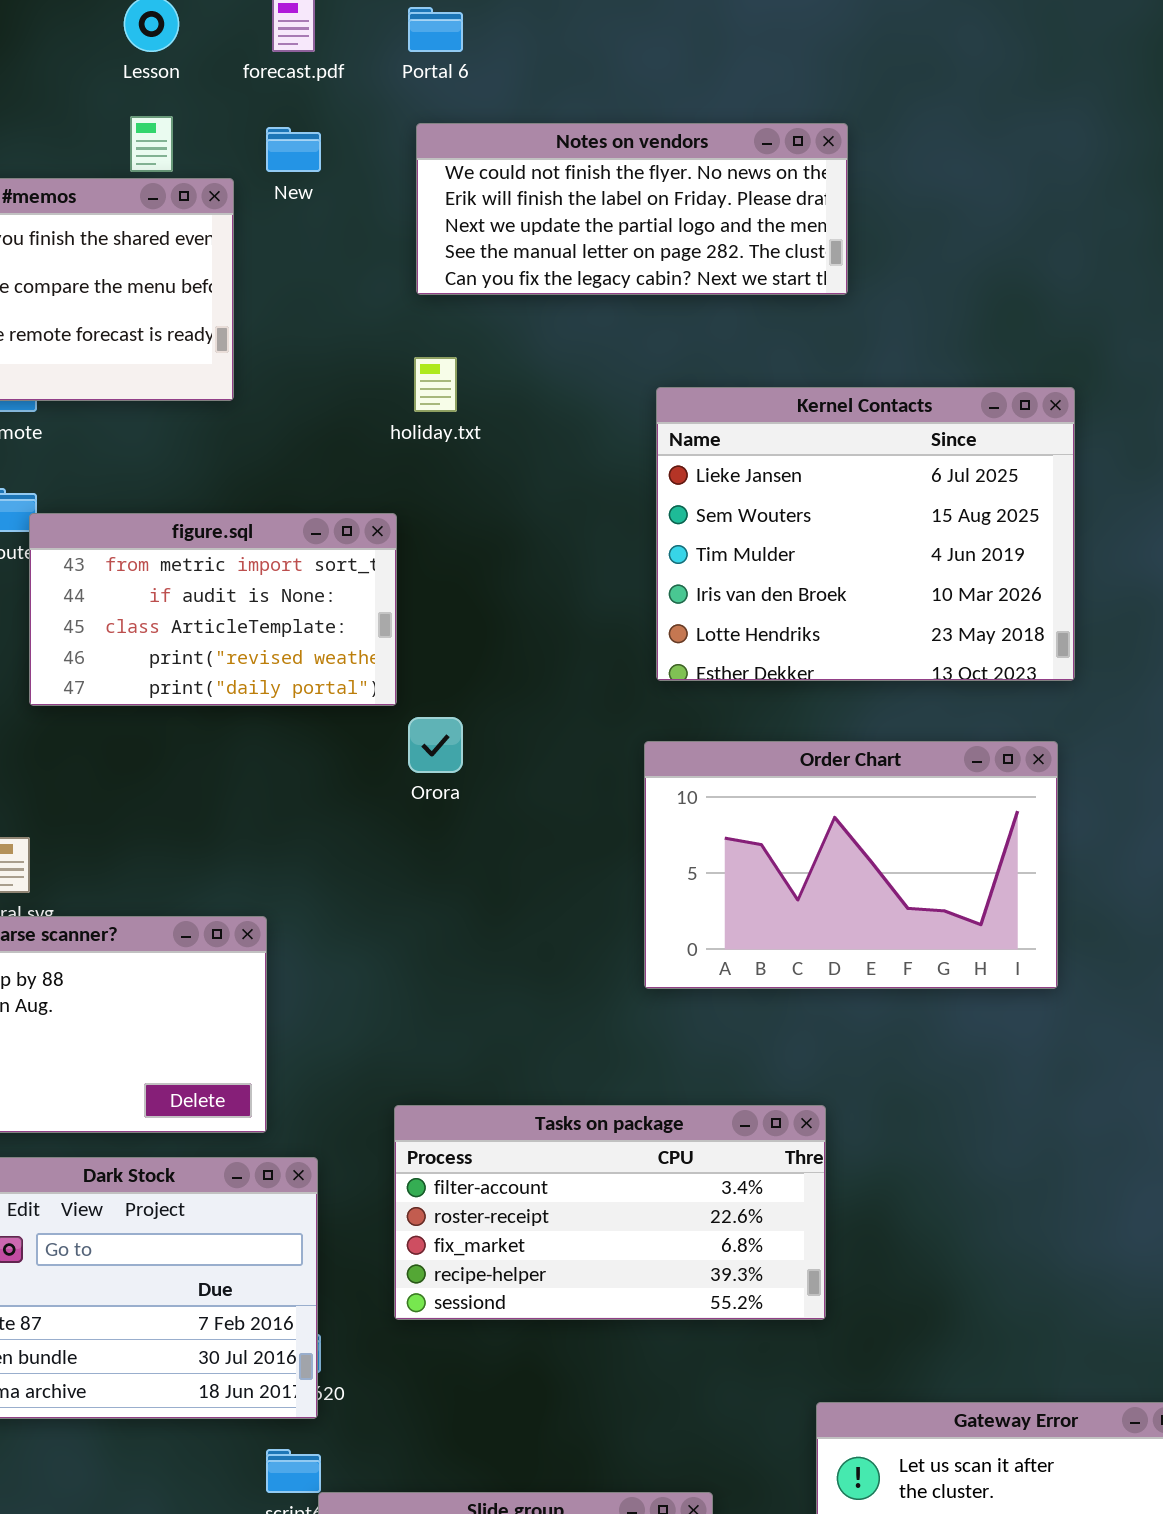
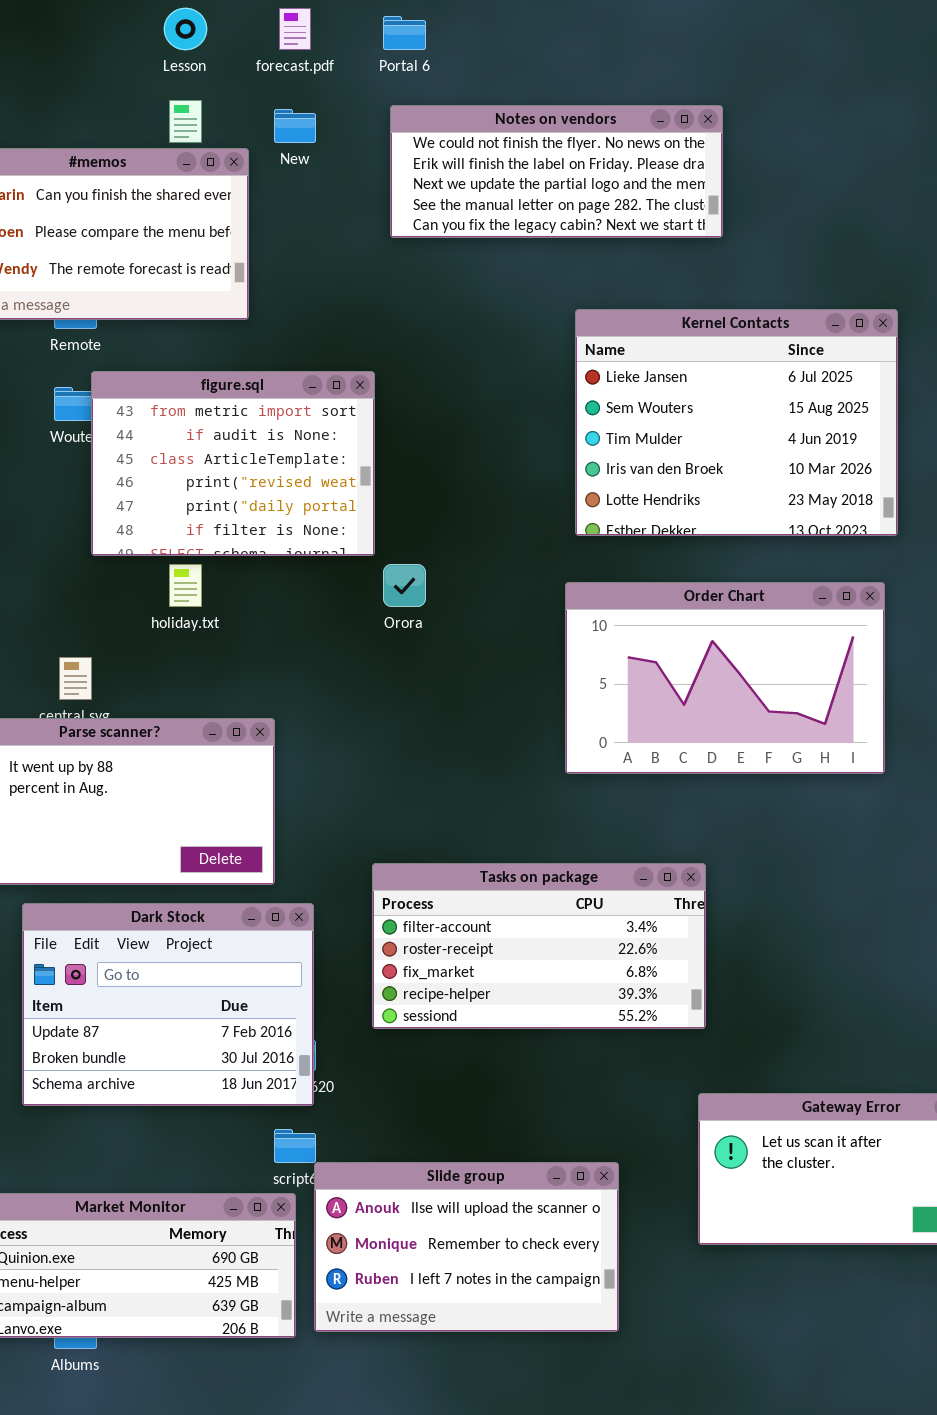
holiday.txt: [414,357,457,412] -> [169,564,202,607], moved
figure.sql: [29,513,397,706] -> [91,371,375,556], resized

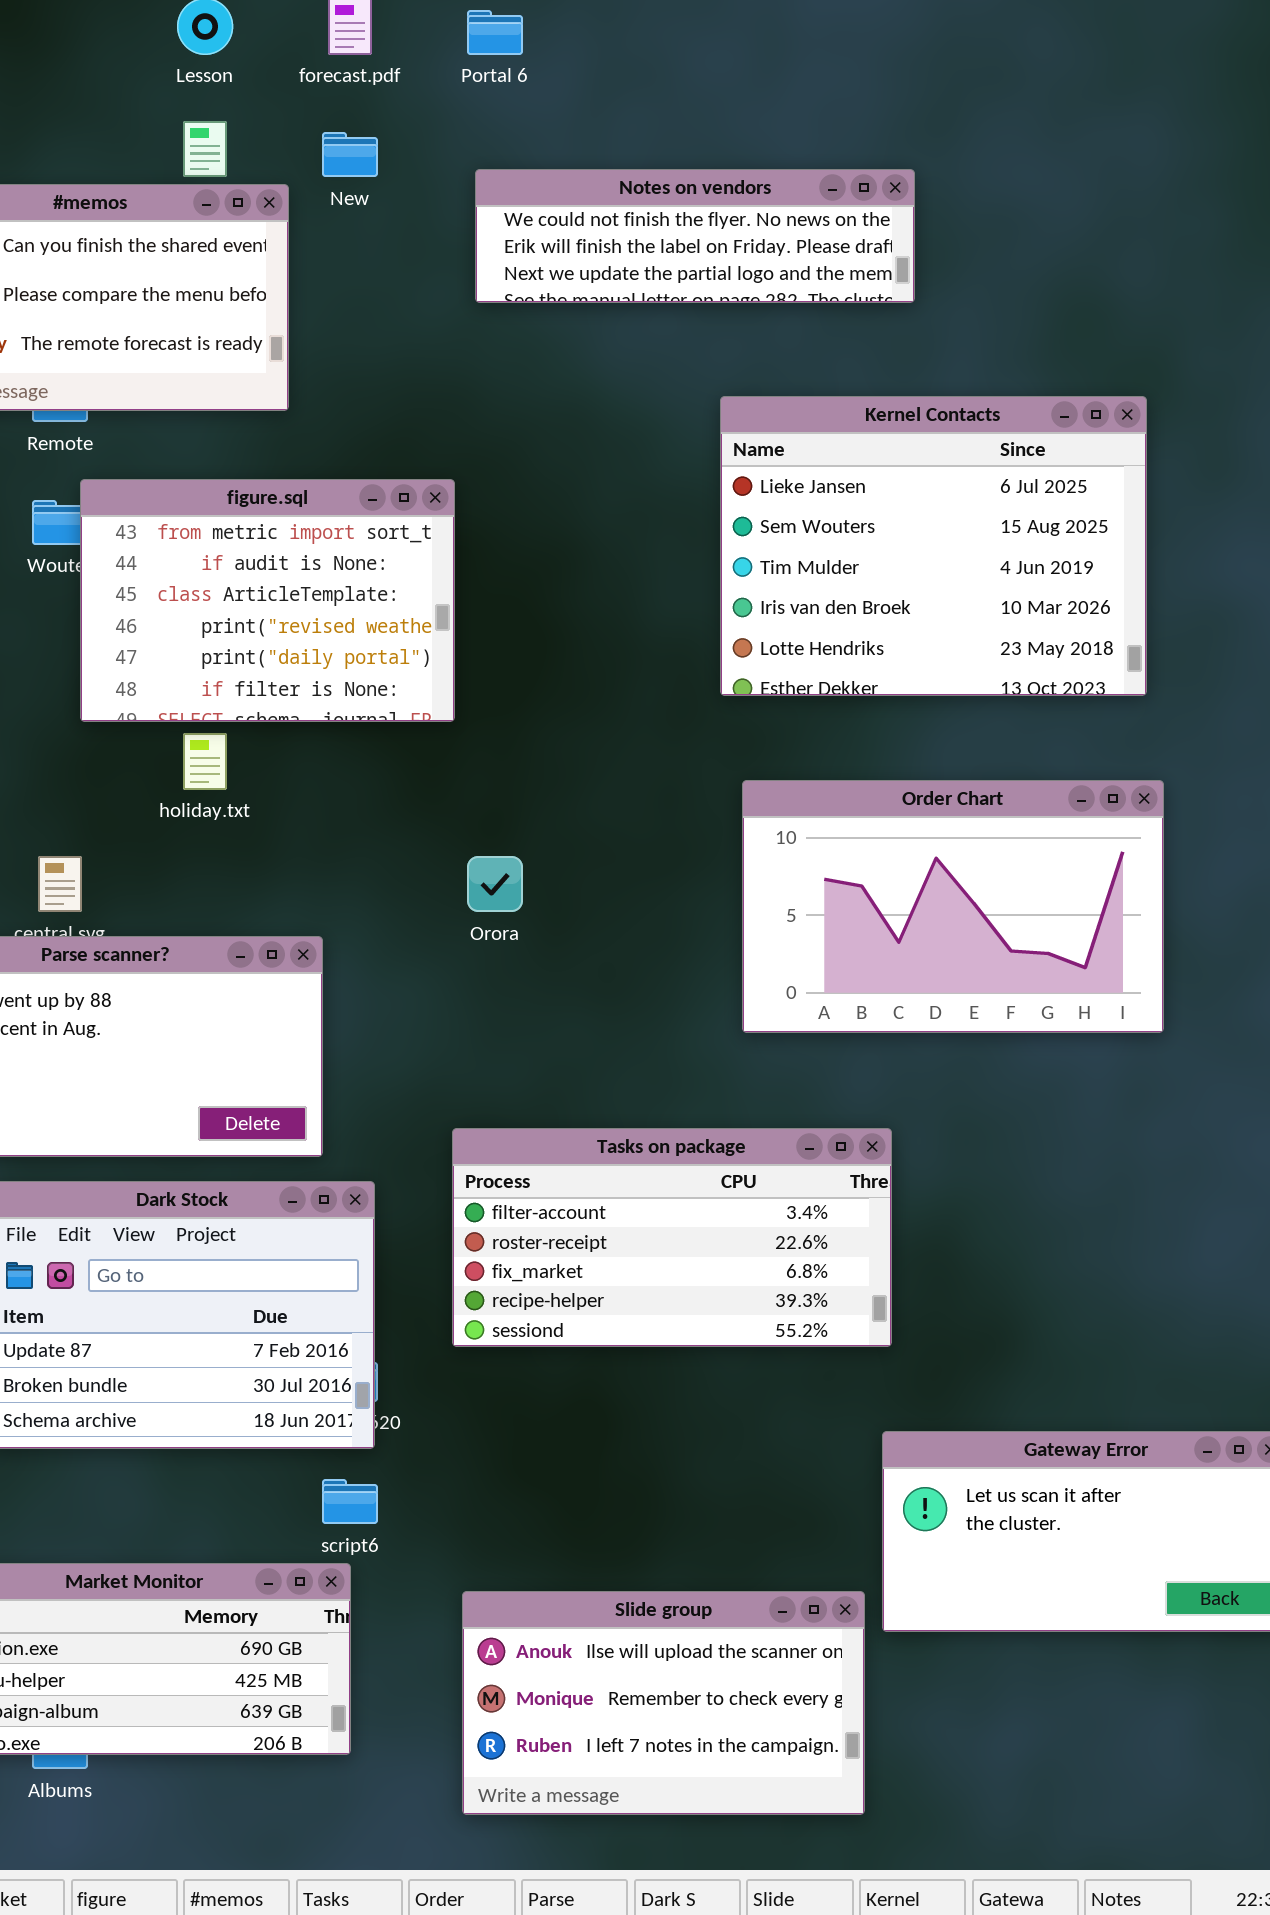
Notes on vendors: [390,105,723,238] -> [475,169,915,303], resized
Orora: [383,564,426,607] -> [467,856,523,912], moved
Order Chart: [565,582,885,774] -> [742,780,1164,1033], moved
Slide group: [314,1162,619,1332] -> [462,1591,865,1815], moved

